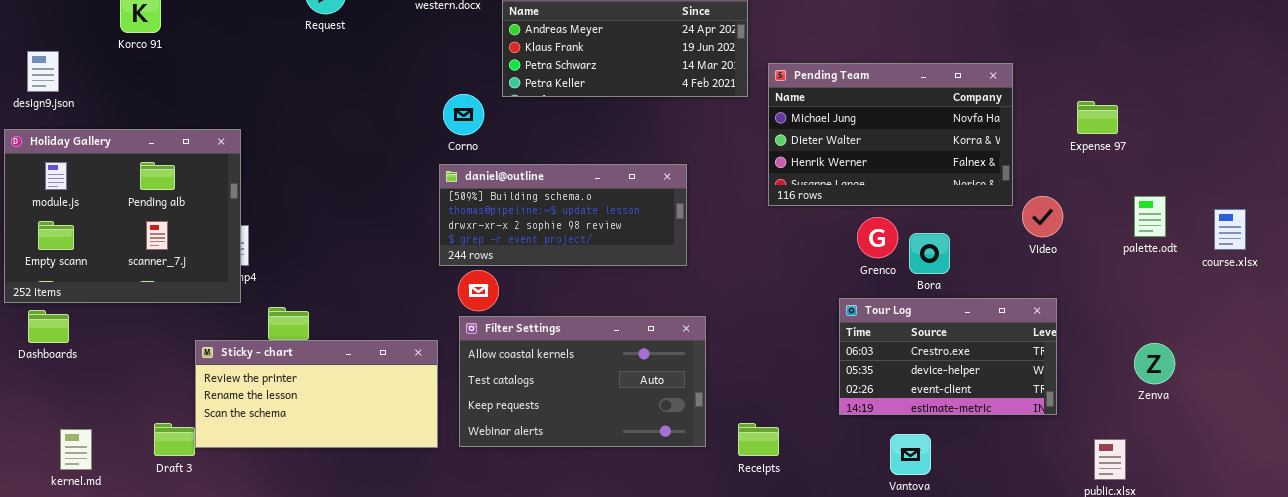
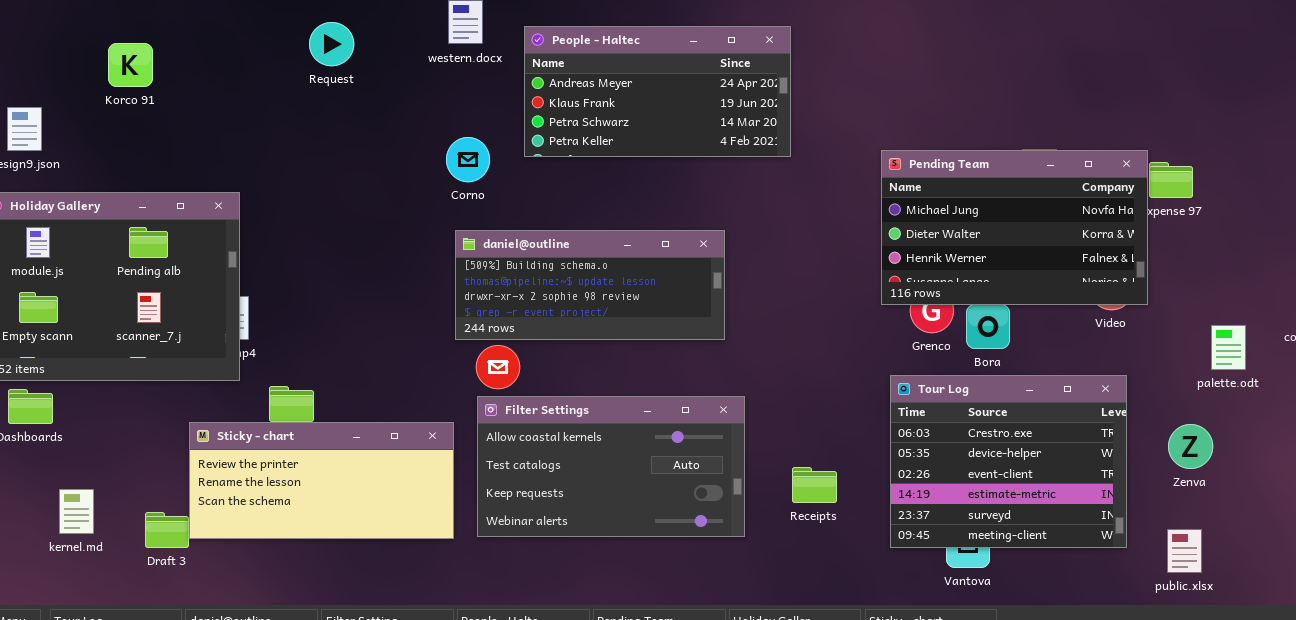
Pending Team: [768,63,1013,206] -> [881,150,1148,305], moved
Corno: [443,94,484,135] -> [446,137,490,182], moved
palette.odt: [1134,196,1166,237] -> [1211,325,1246,370], moved
Tour Log: [839,298,1057,415] -> [890,375,1127,548], resized
Zenva: [1134,343,1175,384] -> [1168,424,1213,469], moved
Receipts: [738,423,779,456] -> [792,467,837,503], moved
kernel.md: [60,429,92,470] -> [59,489,94,534], moved

